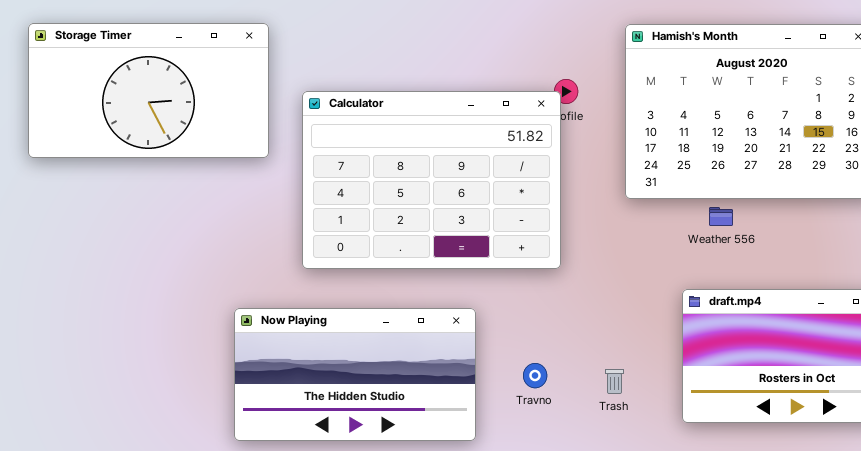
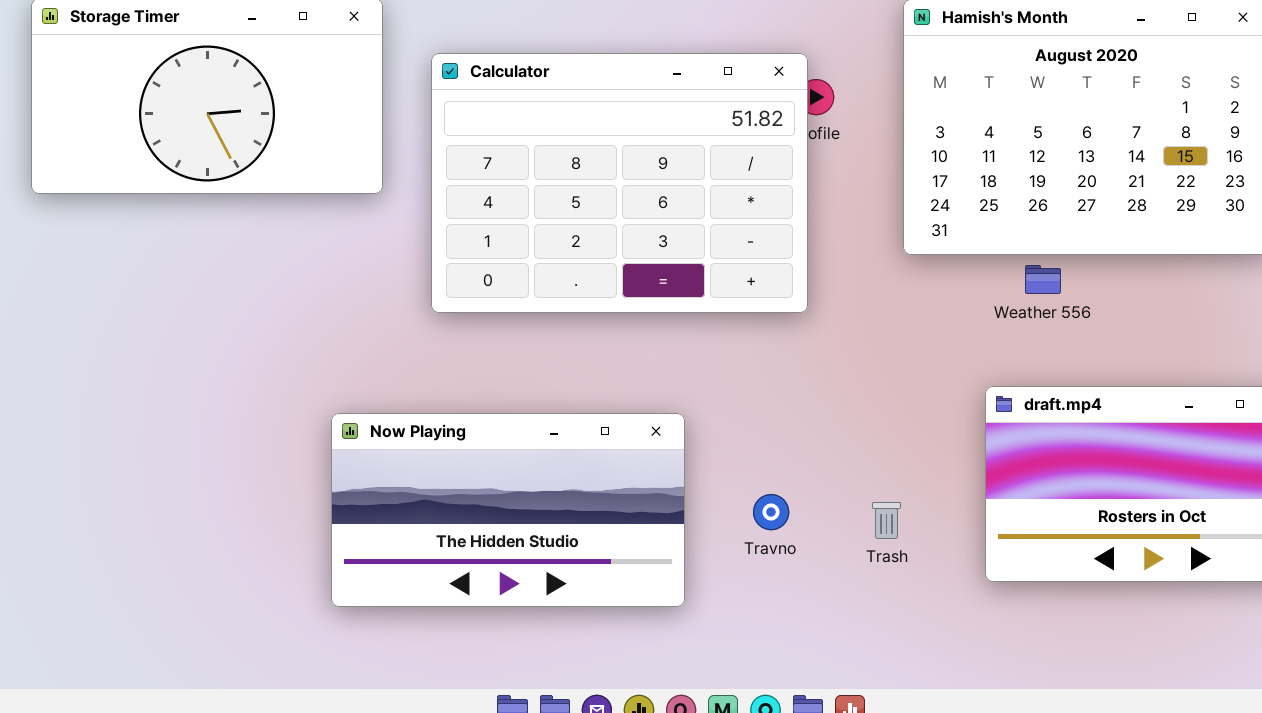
Calculator: [302,91,561,269] -> [431,53,808,313], moved

